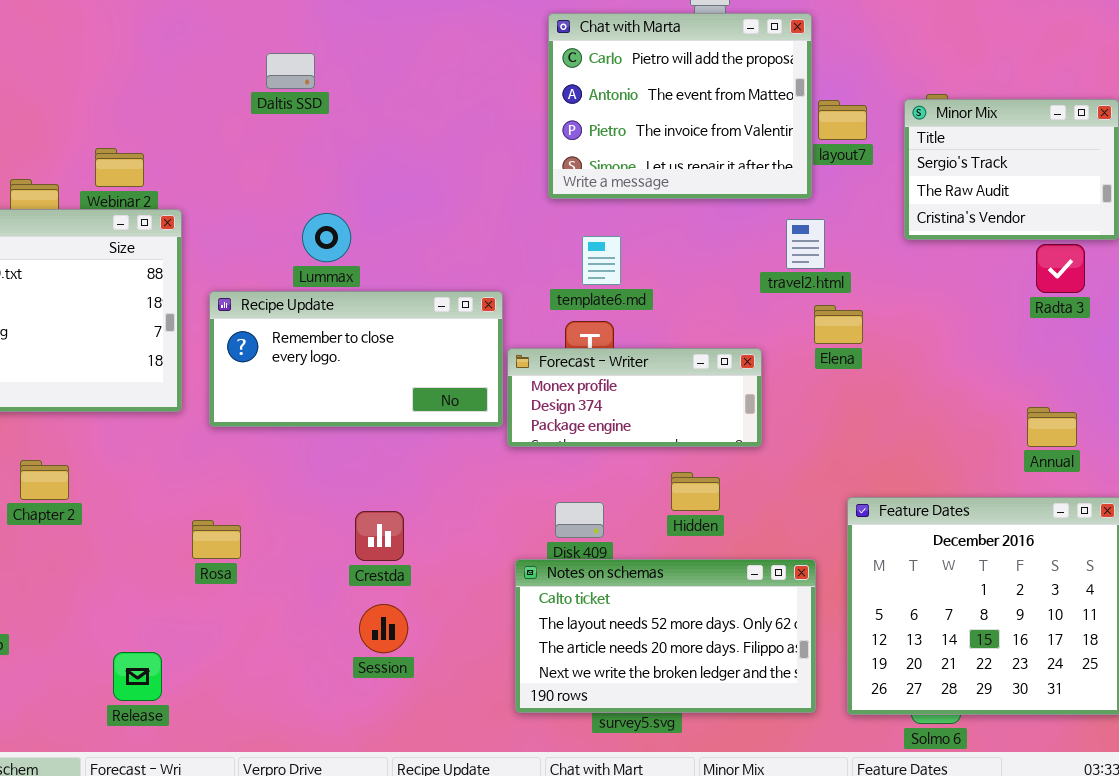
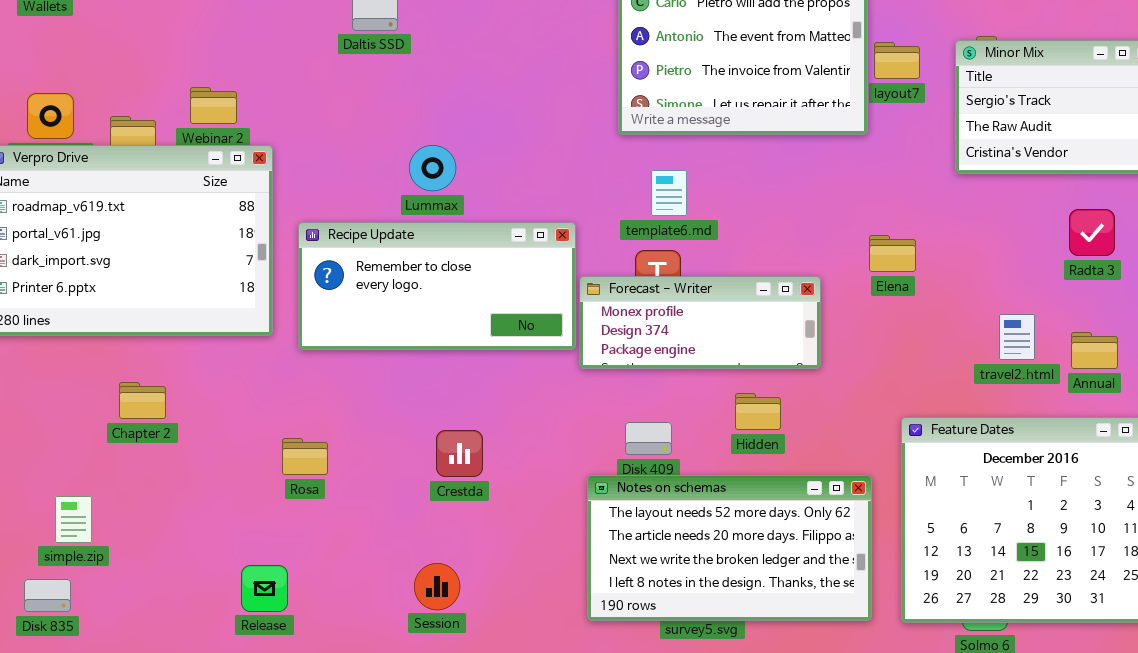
Lummax: [302,213,351,262] -> [409,145,456,191], moved
travel2.html: [786,219,825,269] -> [999,314,1035,360], moved
Radta 3: [1036,244,1085,293] -> [1069,209,1115,256], moved
Notes on schemas: [515,559,816,713] -> [587,475,872,621], scrolled down 1 row
Session: [359,604,408,653] -> [414,563,460,610], moved
Release: [113,652,162,701] -> [241,565,288,612], moved

